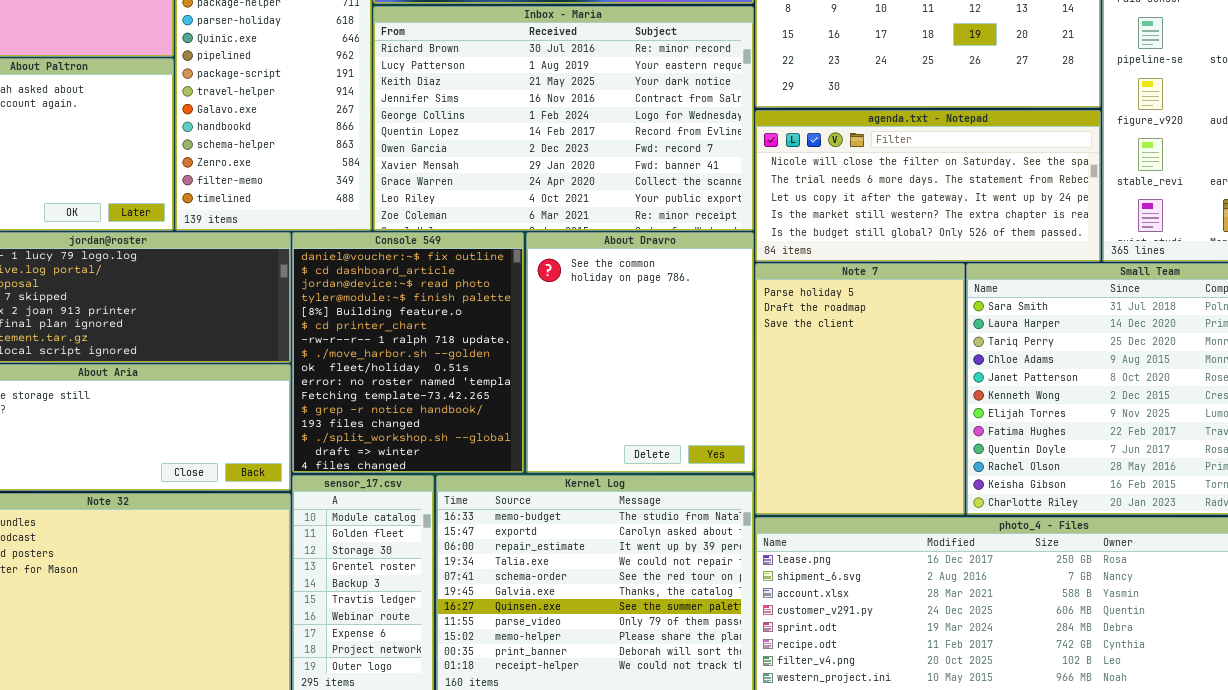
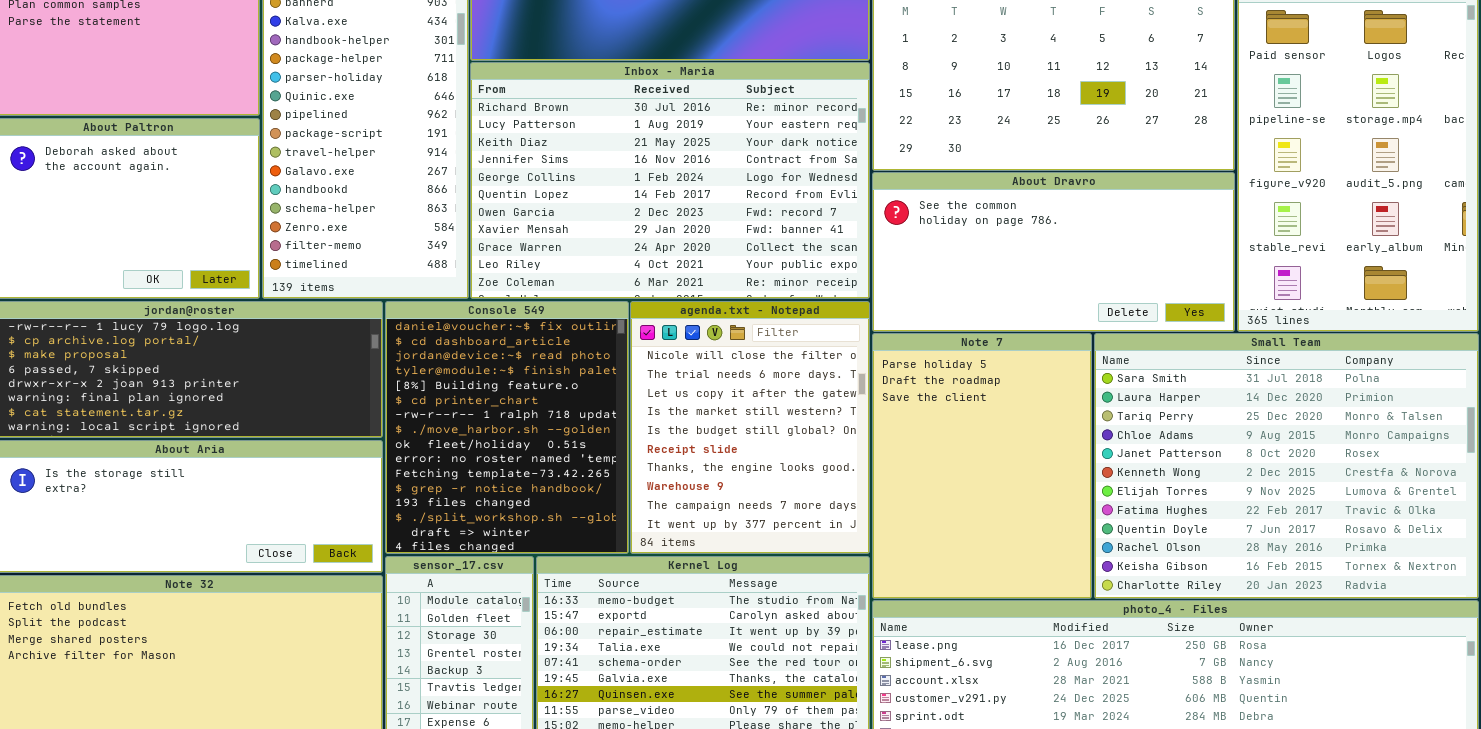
agenda.txt - Notepad: [755,110,1101,262] -> [630,301,870,554], moved, resized
About Dravro: [526,232,754,473] -> [872,172,1235,332], moved, resized

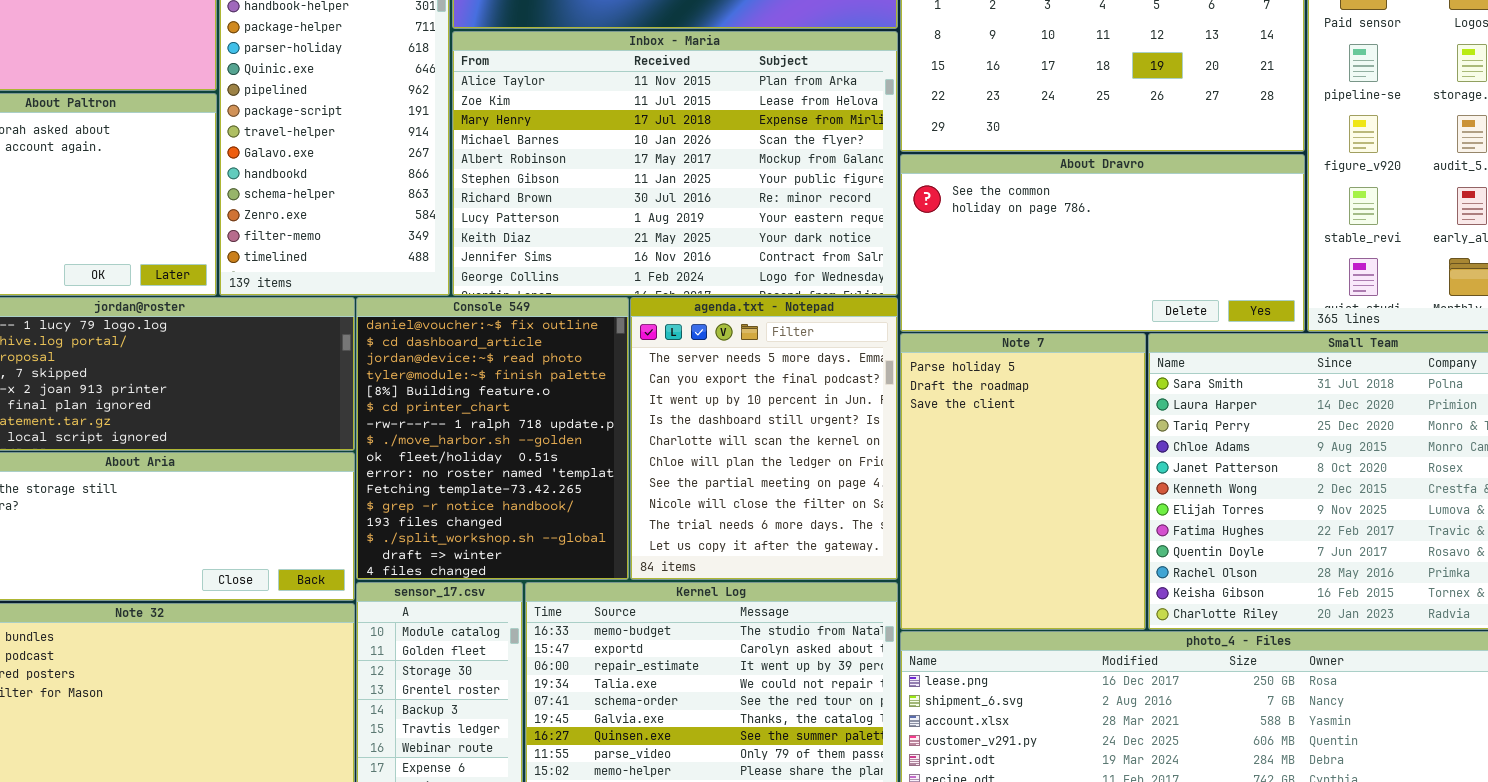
Inbox - Maria: [470,62,870,299] -> [452,31,898,296], scrolled up 6 rows
agenda.txt - Notepad: [630,301,870,554] -> [630,297,898,580], scrolled up 7 rows

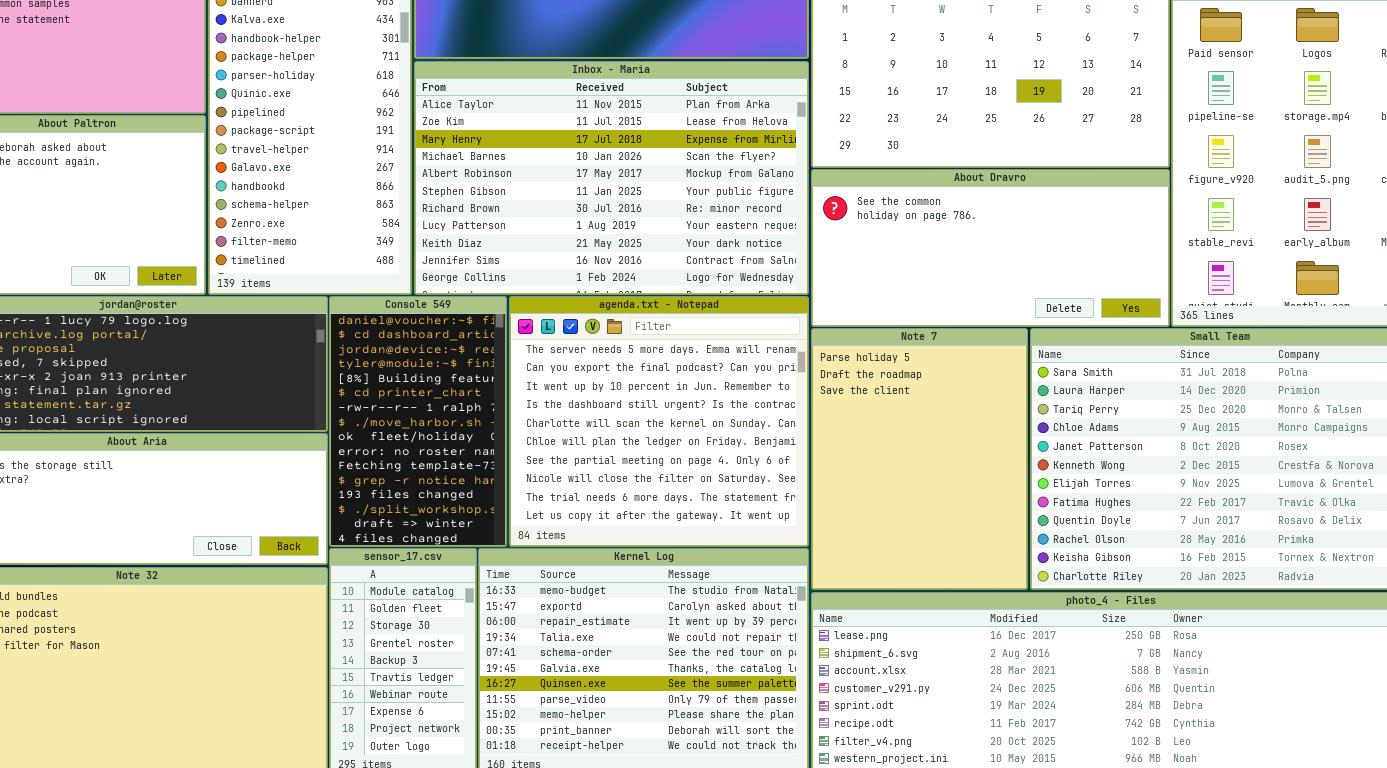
Console 549: [356,297,629,580] -> [329,296,507,547], resized
agenda.txt - Notepad: [630,297,898,580] -> [509,296,809,547], resized

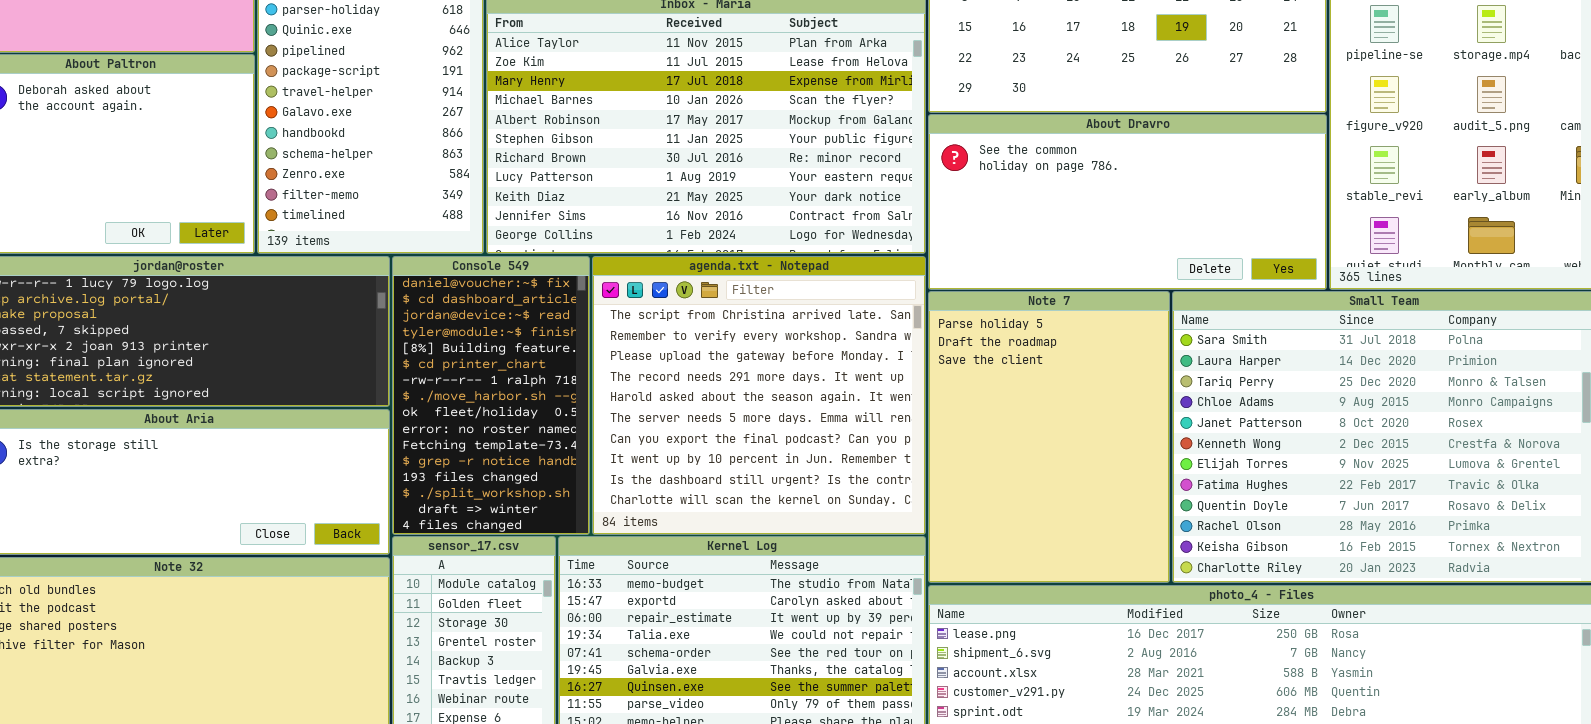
agenda.txt - Notepad: [509,296,809,547] -> [592,256,926,535], scrolled up 5 rows

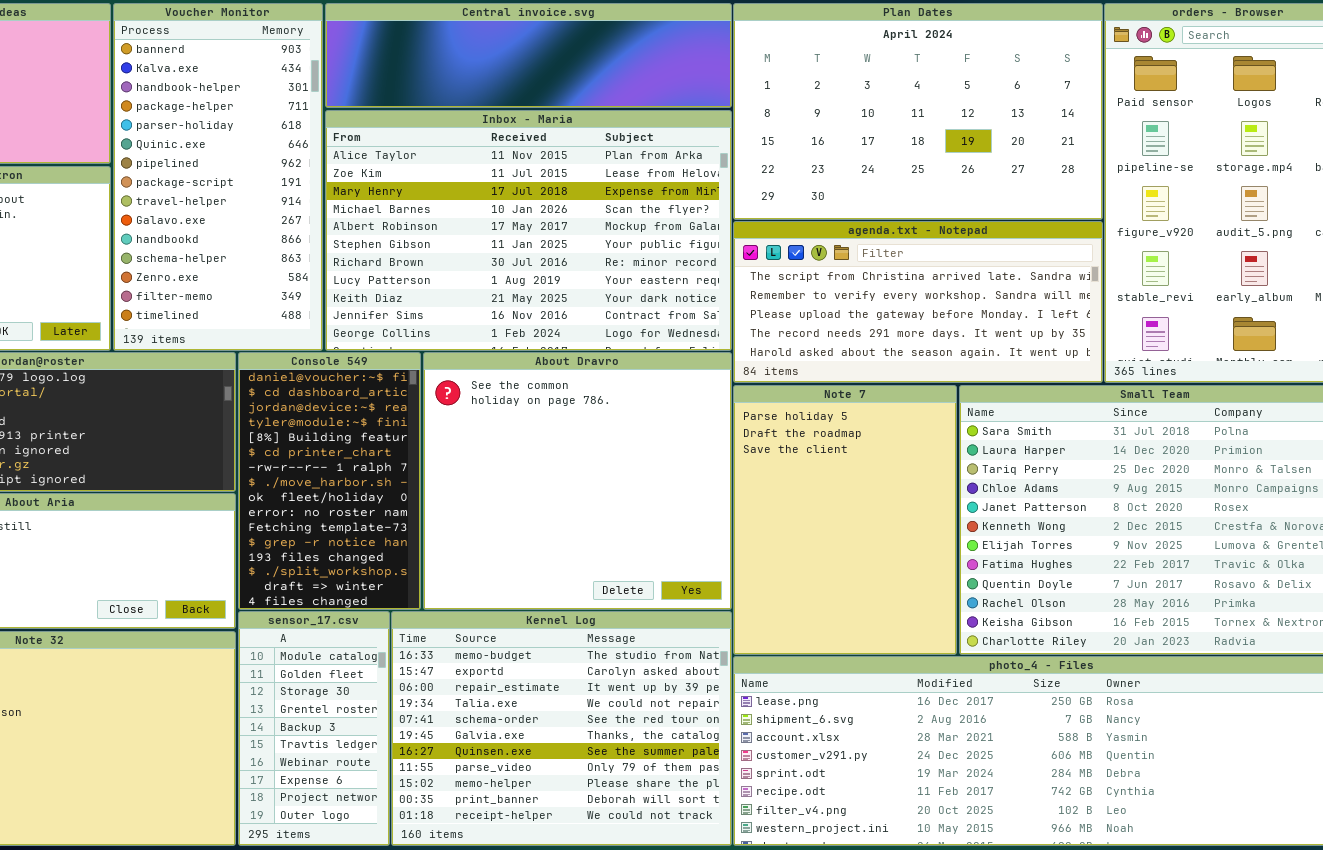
About Dravro: [928,114,1327,290] -> [423,352,732,610], moved, resized
agenda.txt - Notepad: [592,256,926,535] -> [733,221,1103,383], moved, resized

